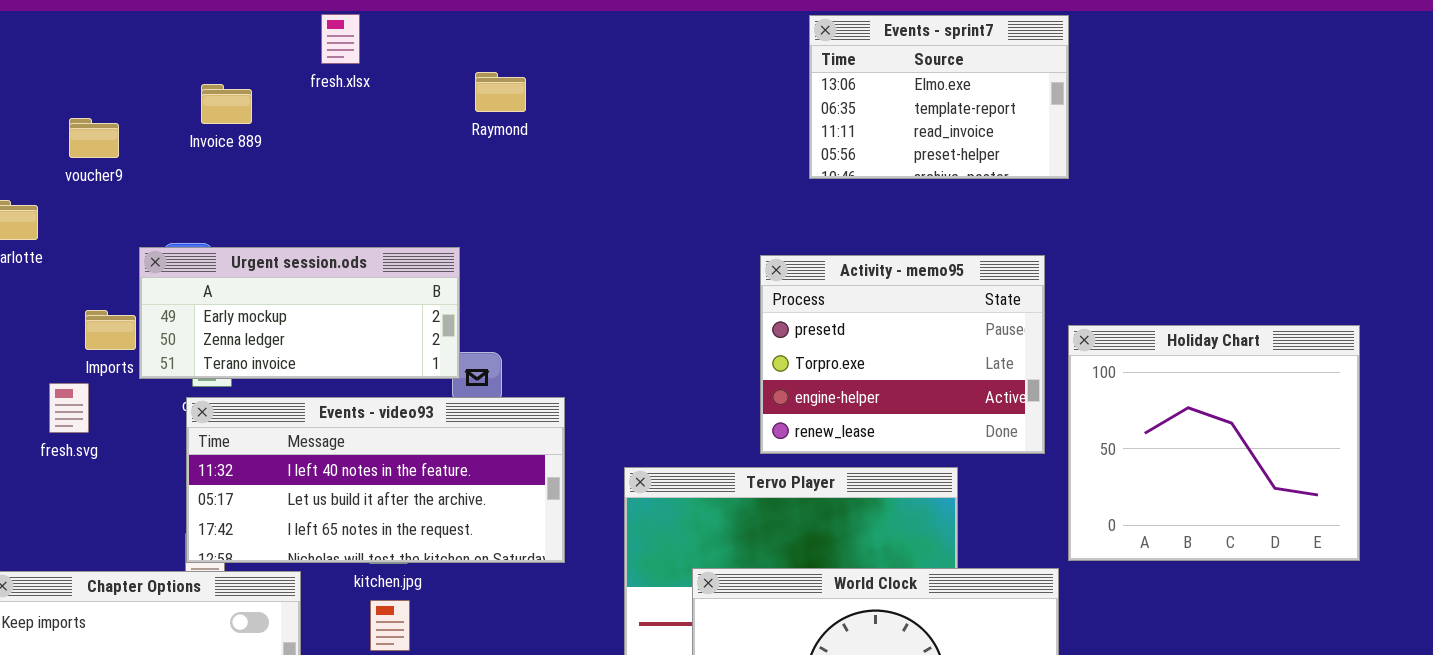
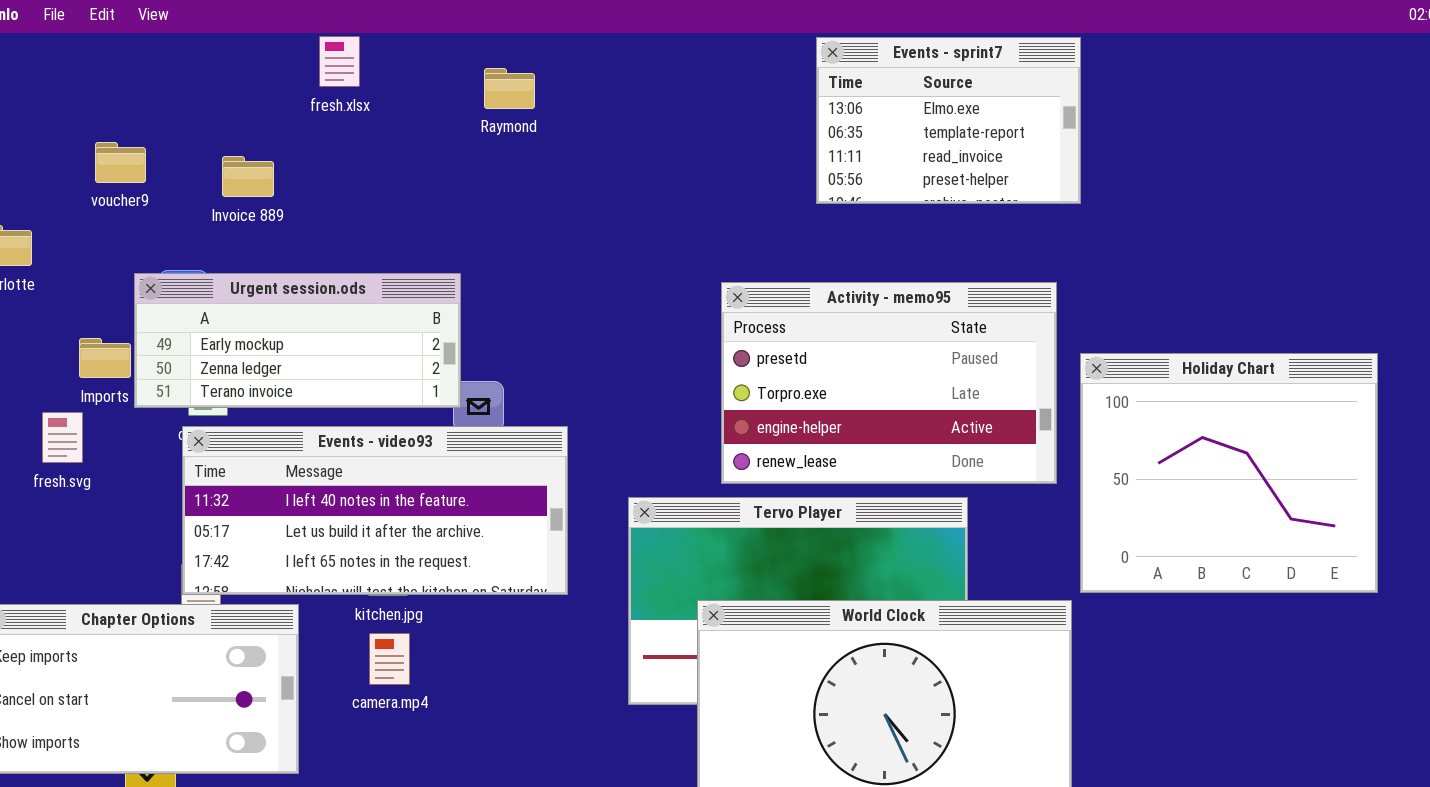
Raymond: [475,72,526,112] -> [484,68,535,109], moved
Invoice 889: [201,84,252,124] -> [222,156,274,197], moved
voucher9: [69,118,119,158] -> [95,142,146,183], moved
Activity - memo95: [760,255,1045,454] -> [721,282,1057,484], resized

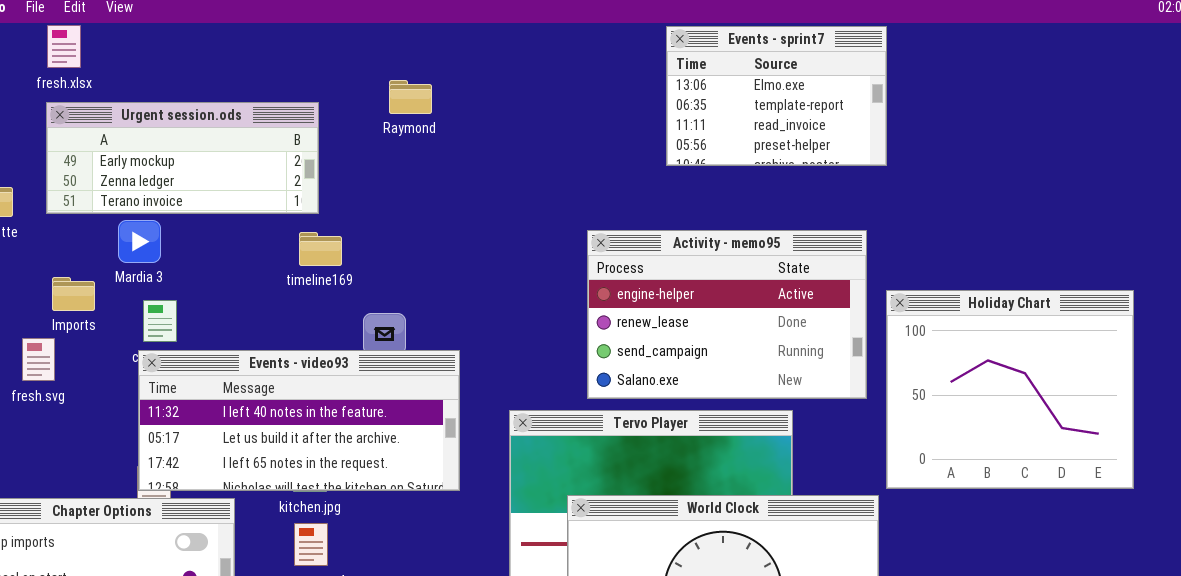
fresh.xlsx: [319,36,360,87] -> [47,25,81,68], moved
Raymond: [484,68,535,109] -> [389,80,432,114], moved
Urgent session.ods: [134,273,461,408] -> [46,102,319,214], moved
Activity - memo95: [721,282,1057,484] -> [587,230,867,399], scrolled down 2 rows

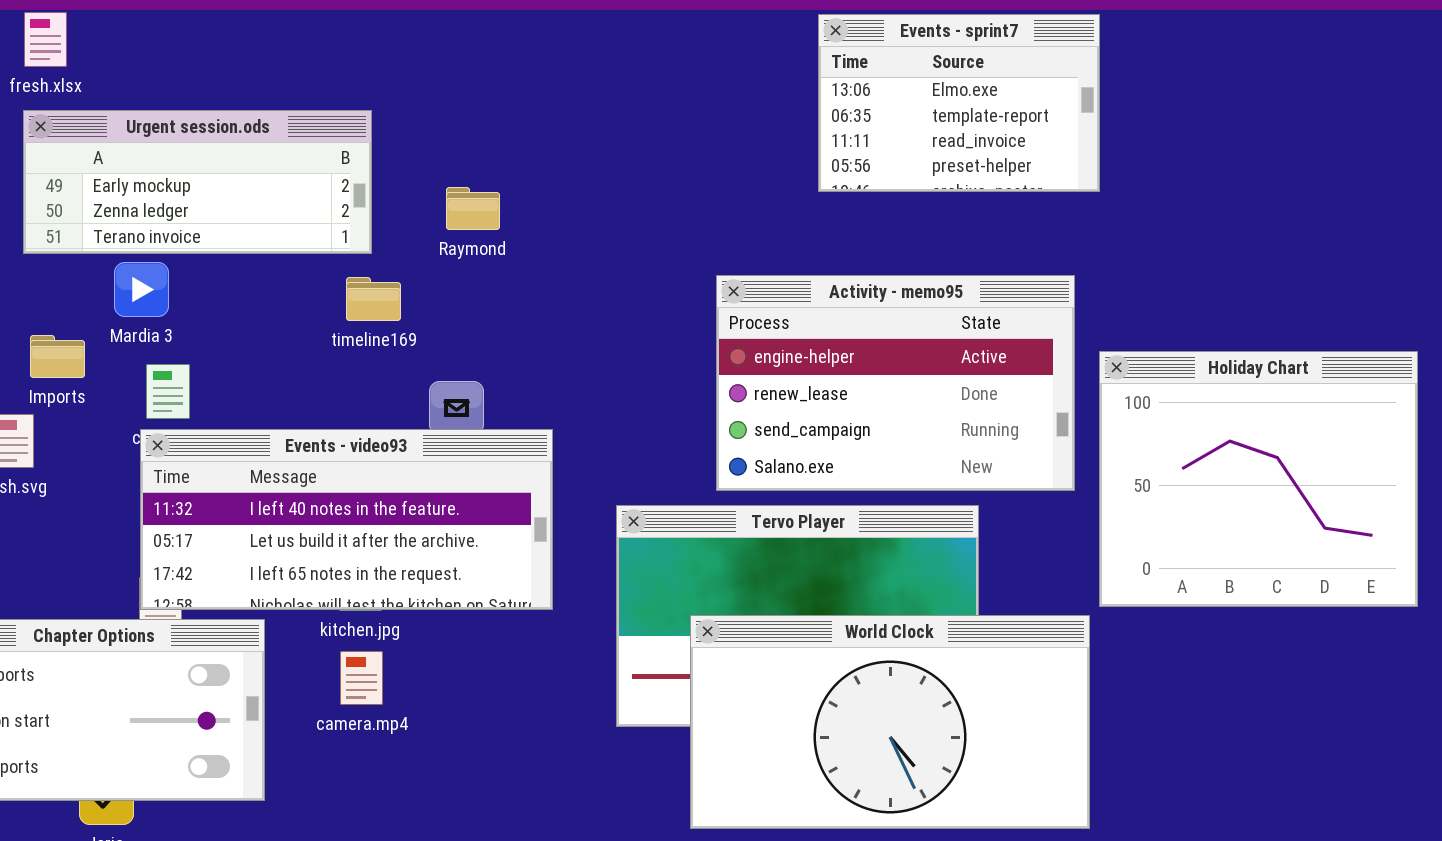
Raymond: [389,80,432,114] -> [446,187,500,230], moved

